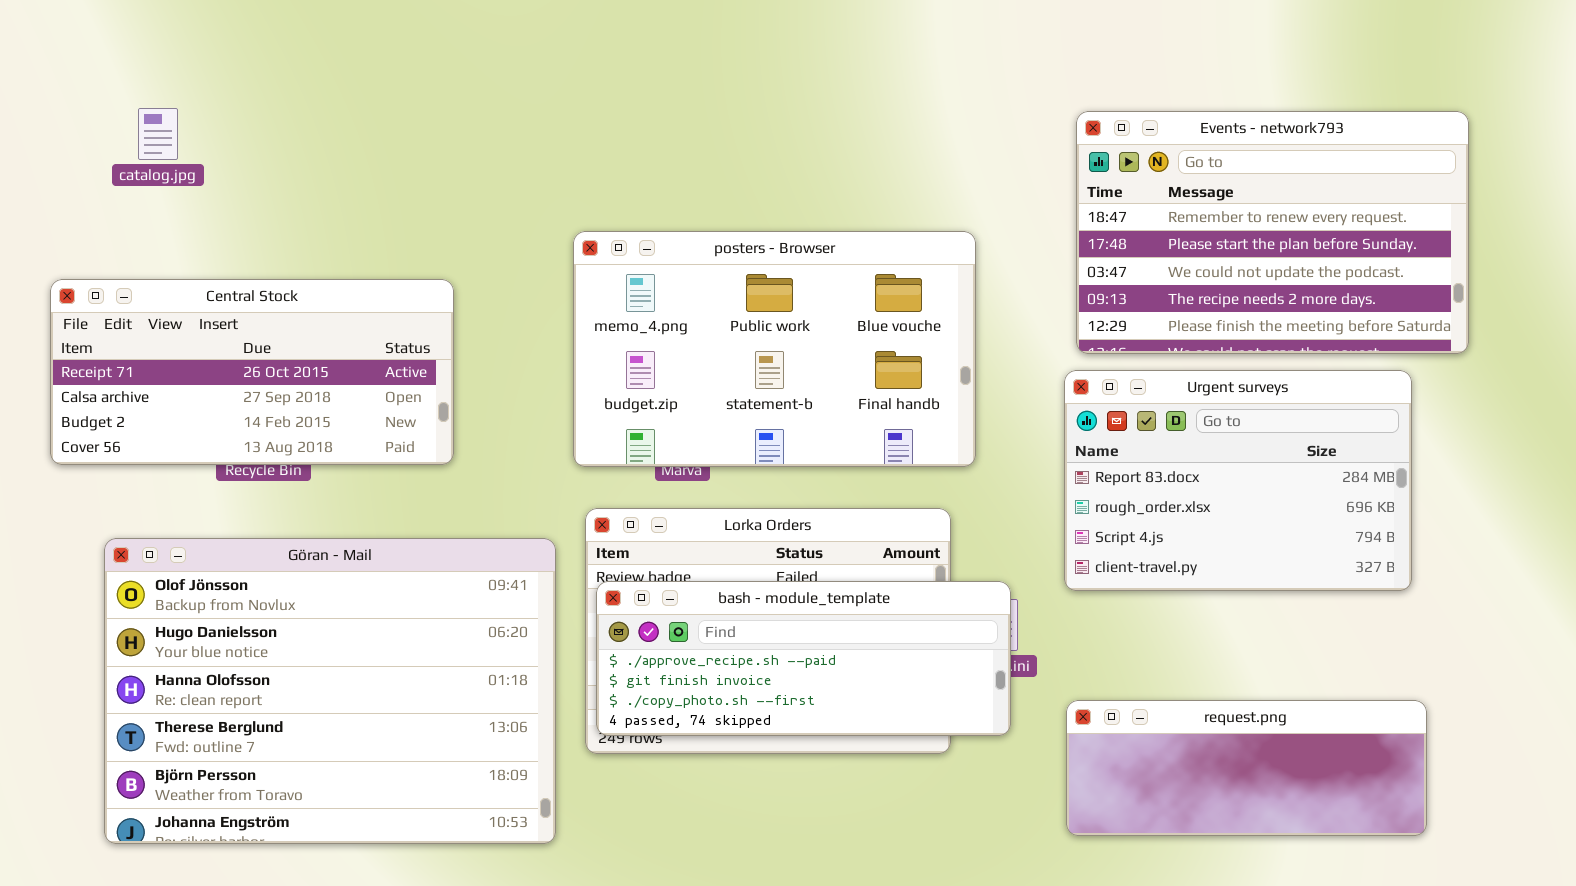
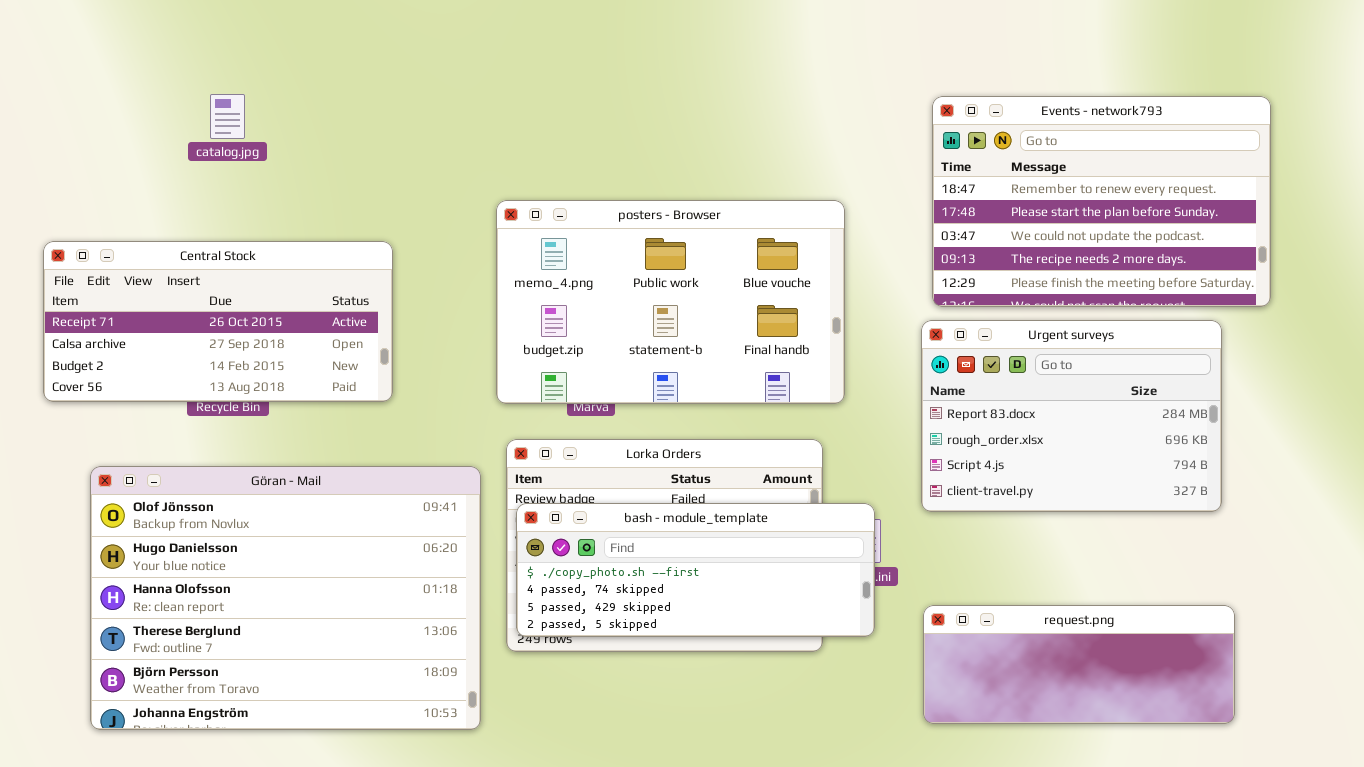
catalog.jpg: [138,108,178,160] -> [210,94,245,139], moved
bash - module_template: [596,581,1011,736] -> [516,503,875,637], scrolled down 2 rows

